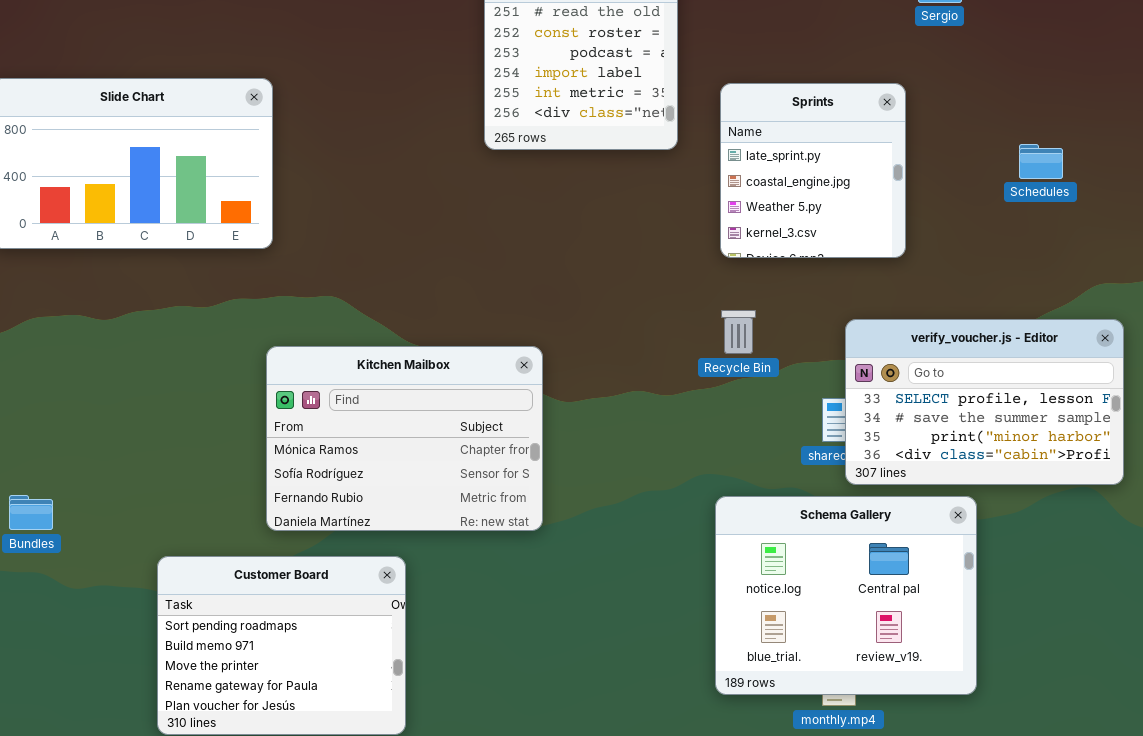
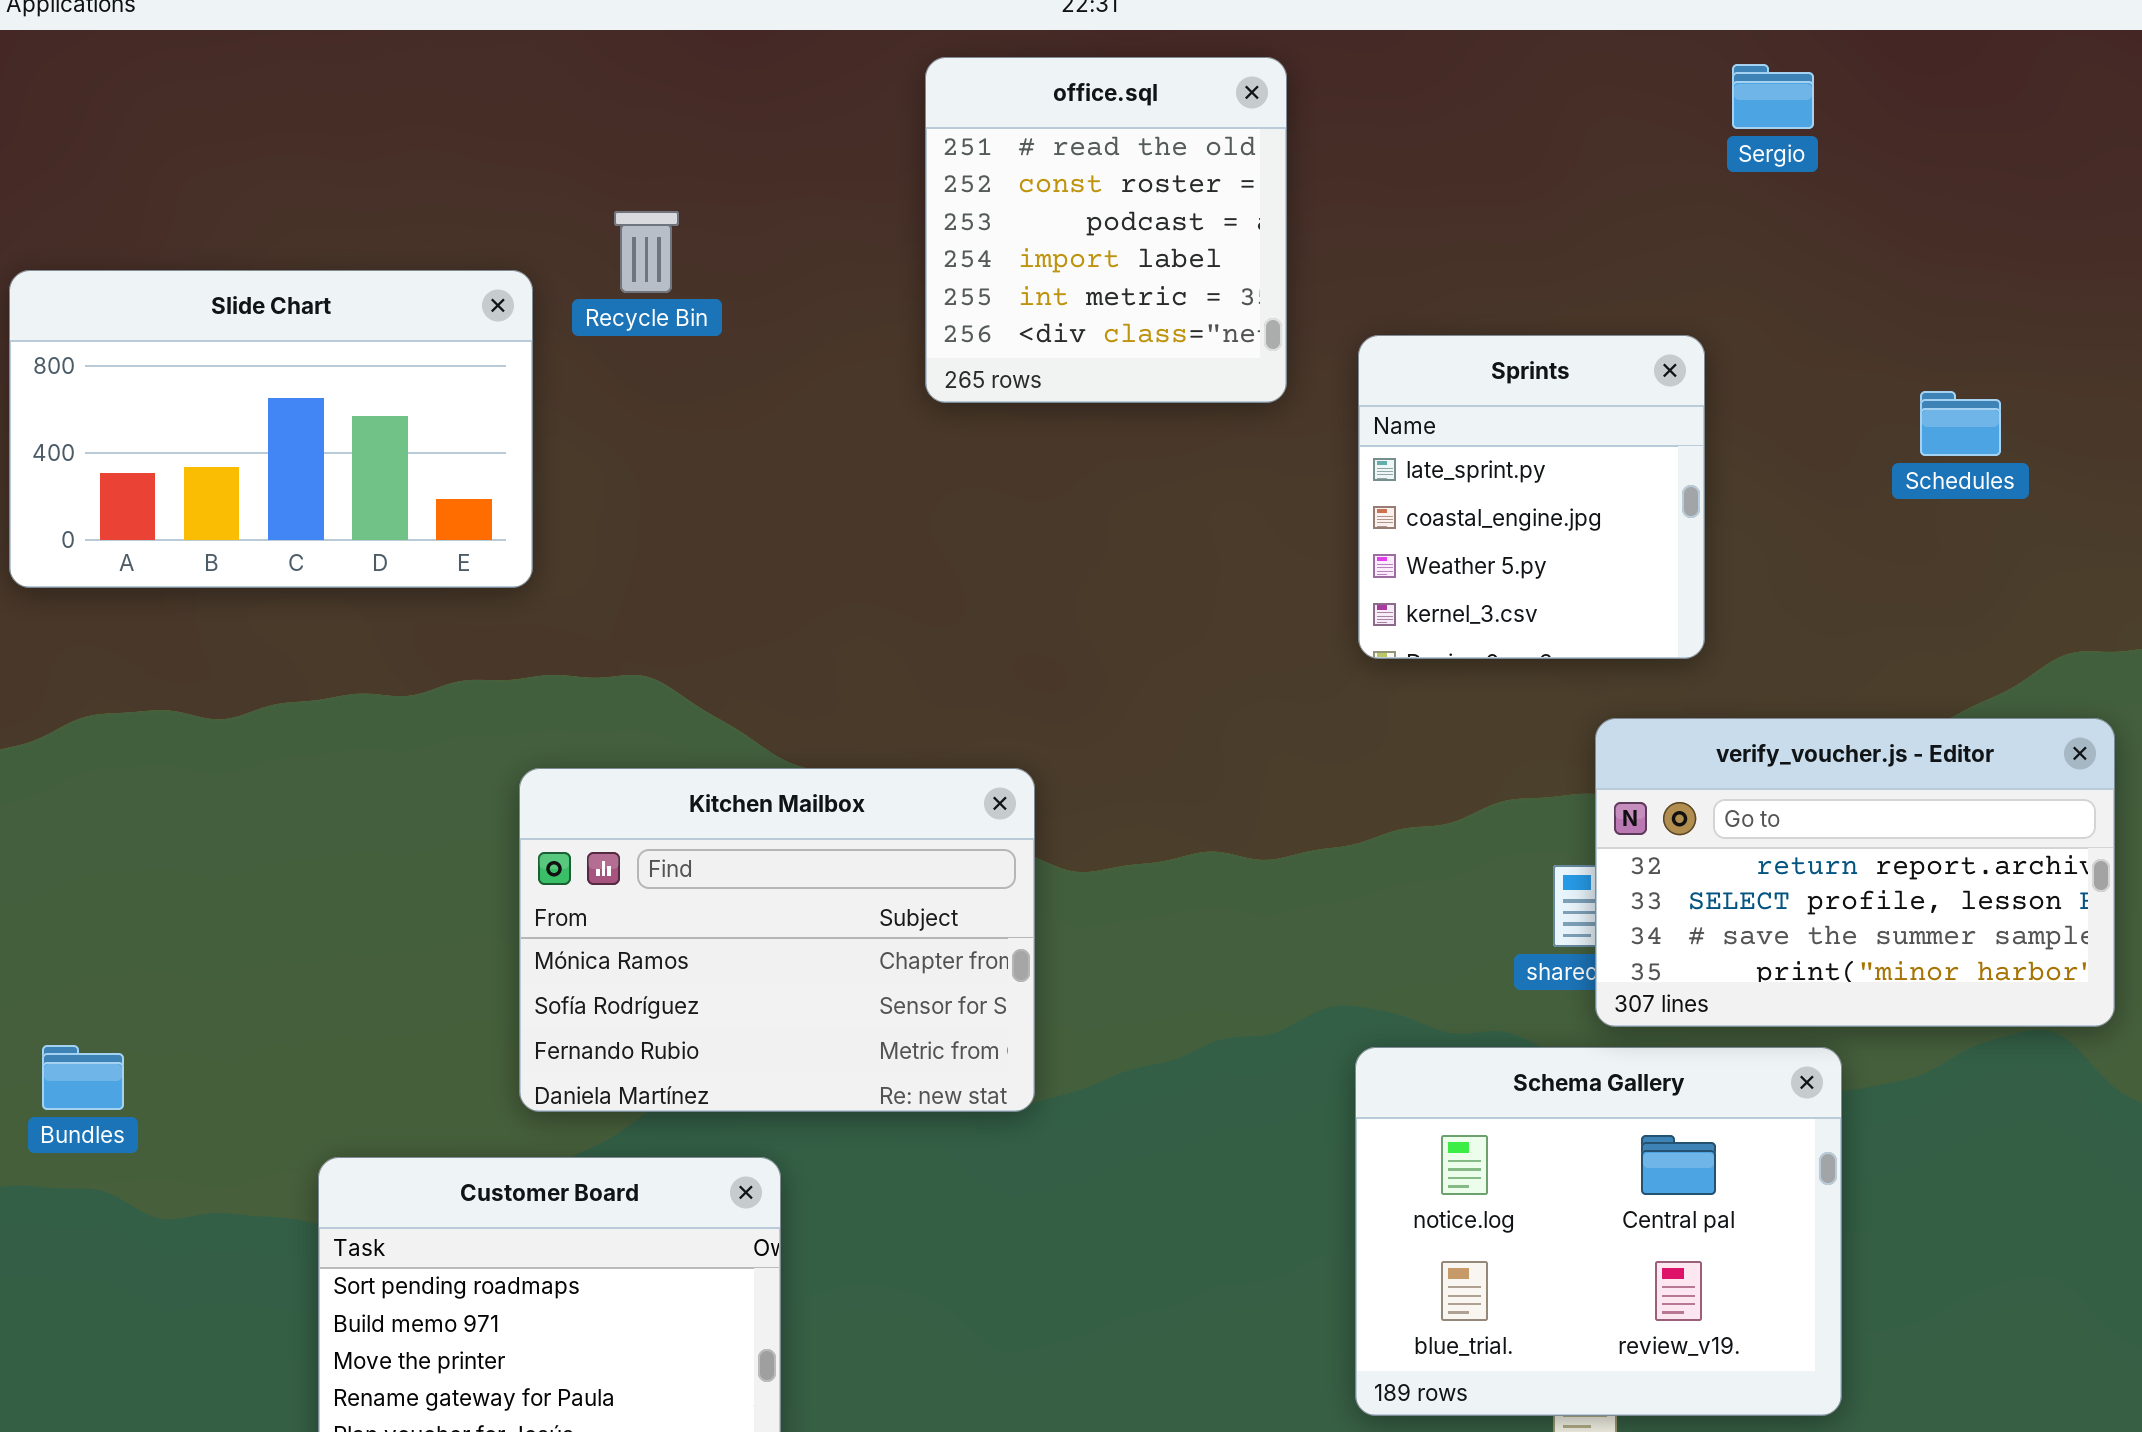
Sprints: [720,83,906,258] -> [1358,335,1705,659], moved
Recycle Bin: [721,310,756,354] -> [614,211,679,293], moved
verify_voucher.js - Editor: [845,319,1124,485] -> [1595,718,2115,1027], scrolled up 1 row

